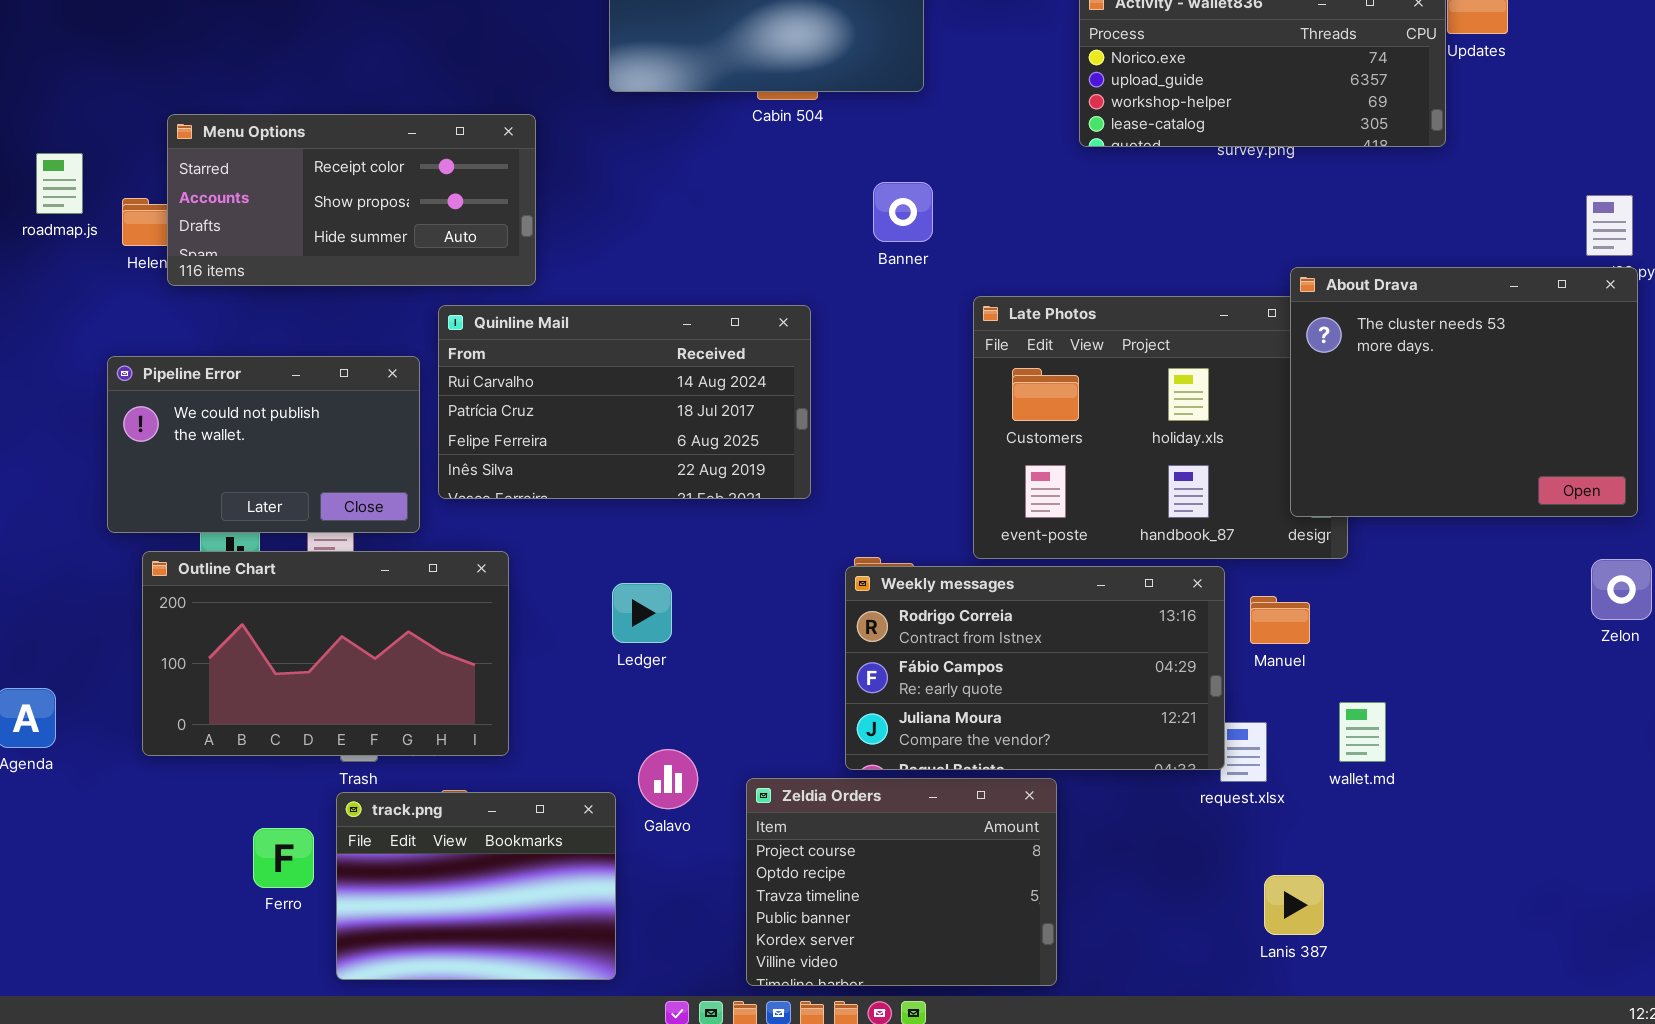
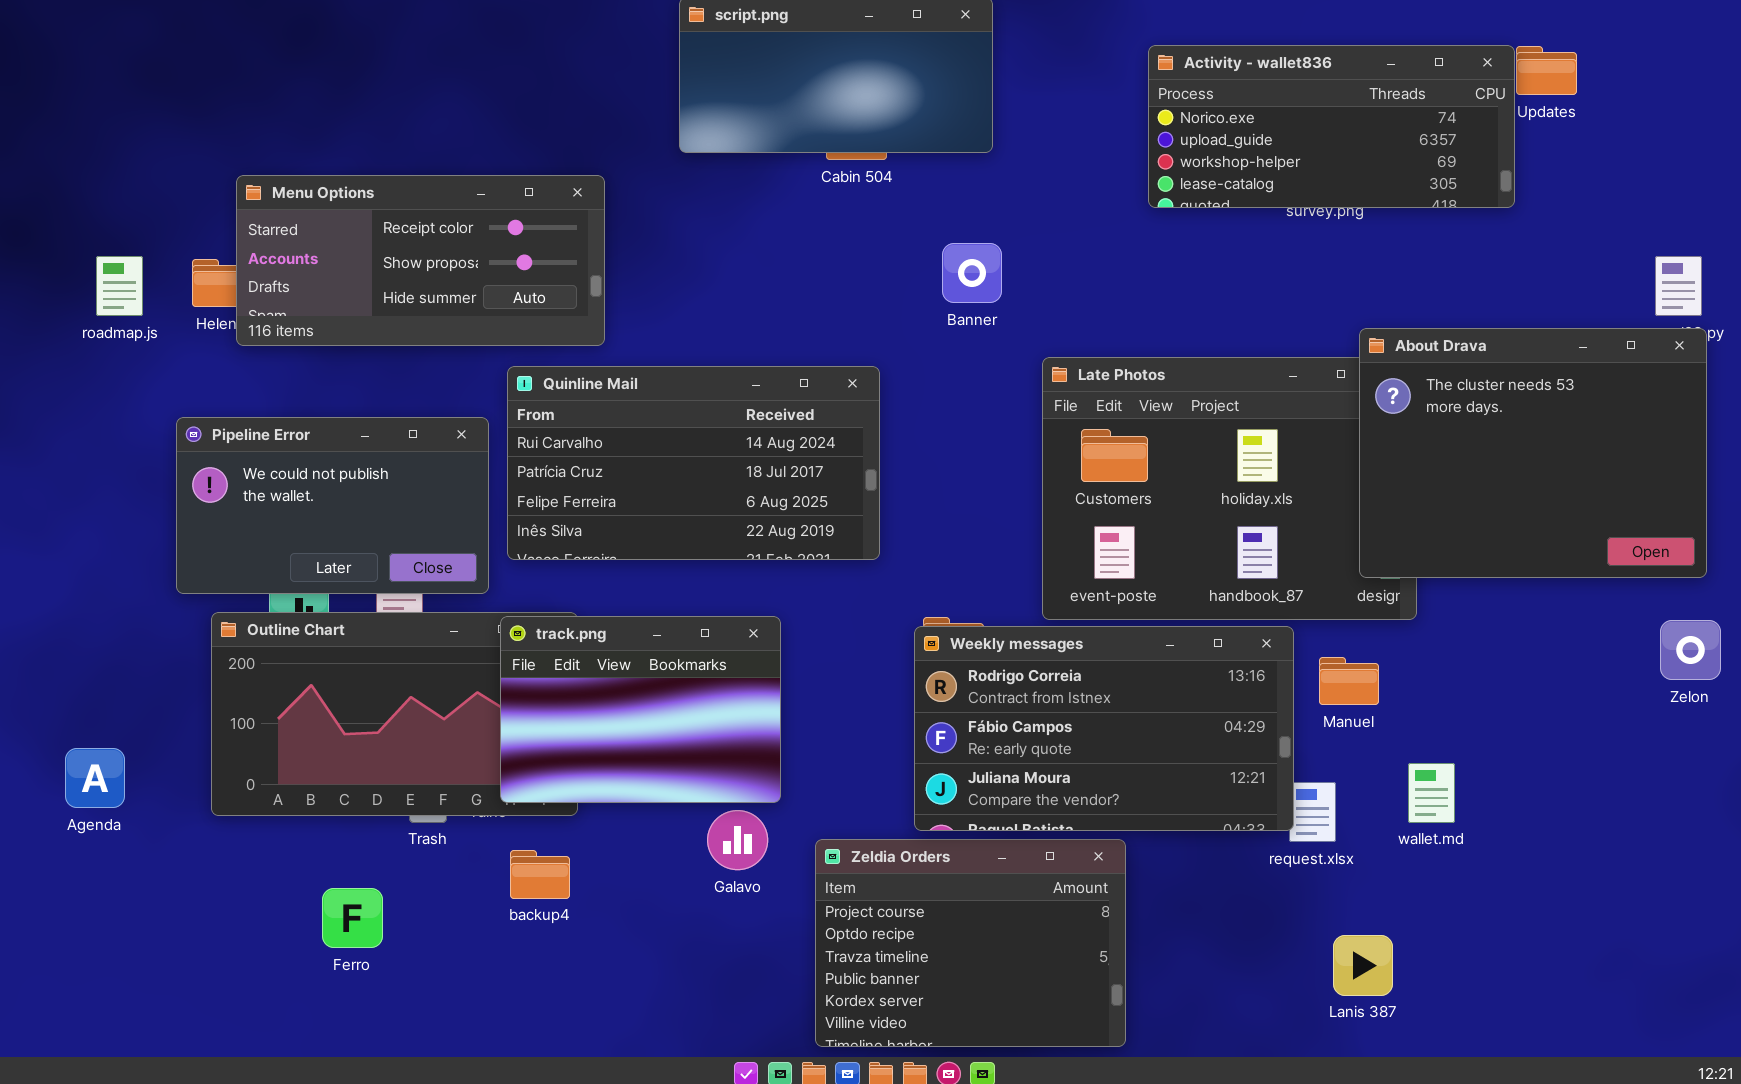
roadmap.js: [36,153,83,214] -> [96,256,143,316], moved
track.png: [336,792,616,980] -> [500,616,781,803], moved

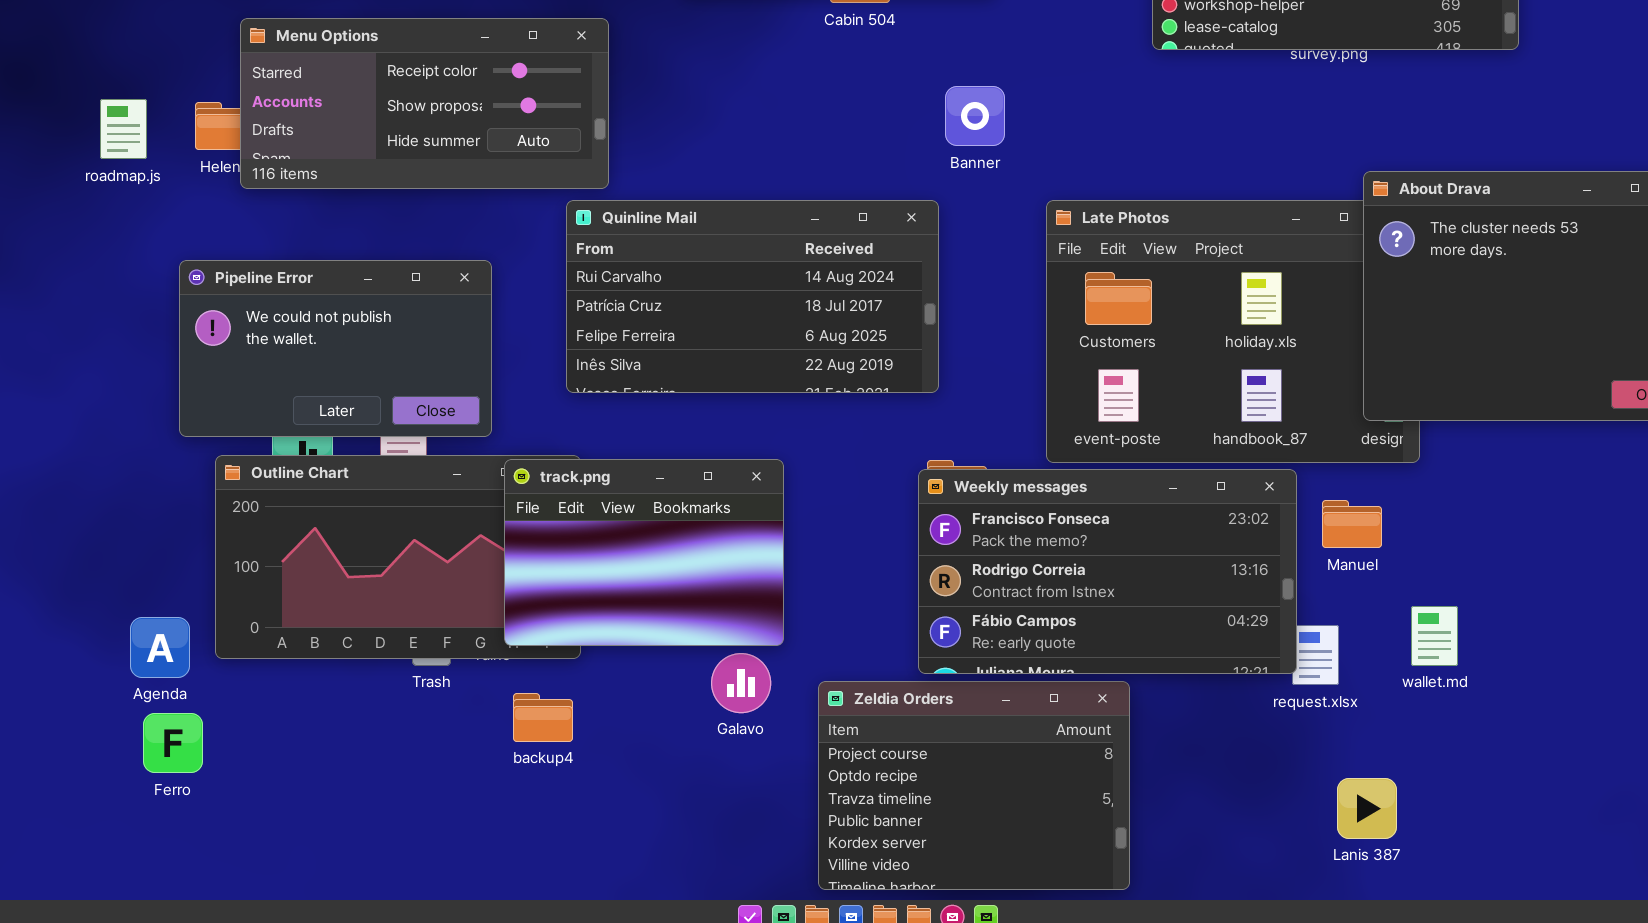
Quinline Mail: [507,366,880,560] -> [566,200,939,393], moved
Weekly messages: [914,626,1294,831] -> [918,469,1297,674], scrolled up 1 row
Agenda: [65,748,125,808] -> [130,617,190,678], moved
Ferro: [322,888,383,948] -> [143,713,203,773], moved

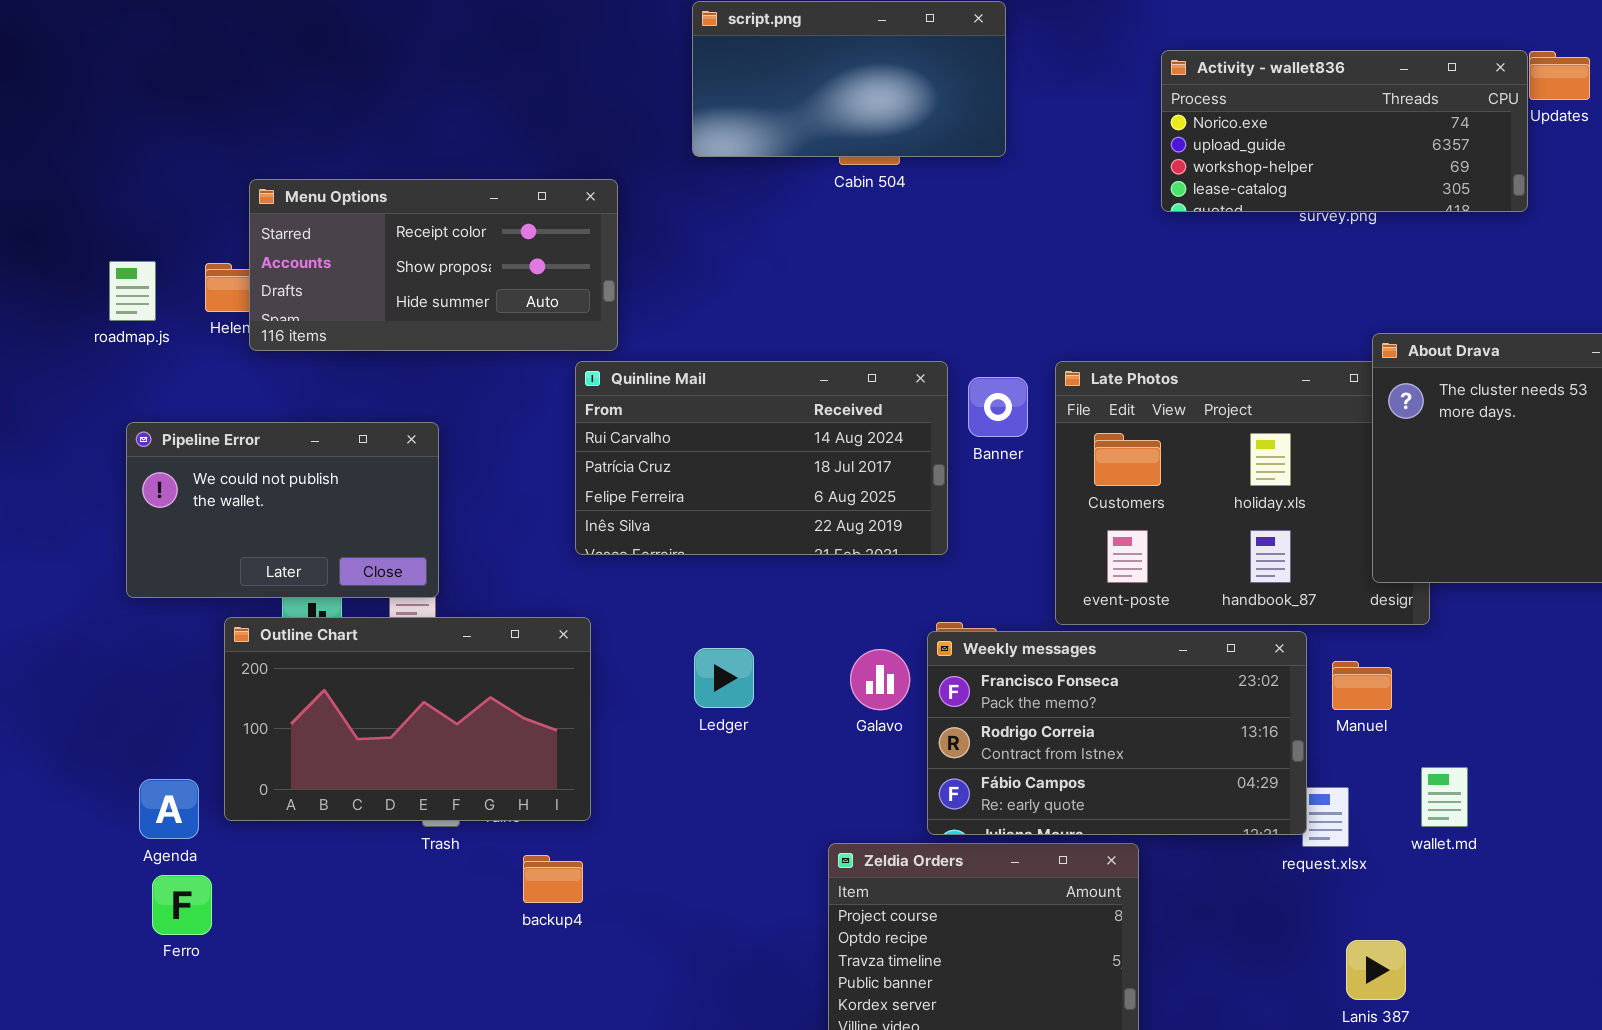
Banner: [945,86,1005,146] -> [968,377,1028,437], moved
Pipeline Error: [179,260,492,437] -> [126,422,439,598], moved
track.png: [504,459,784,646] -> none, closed
Galavo: [711,653,771,713] -> [850,649,910,710], moved

